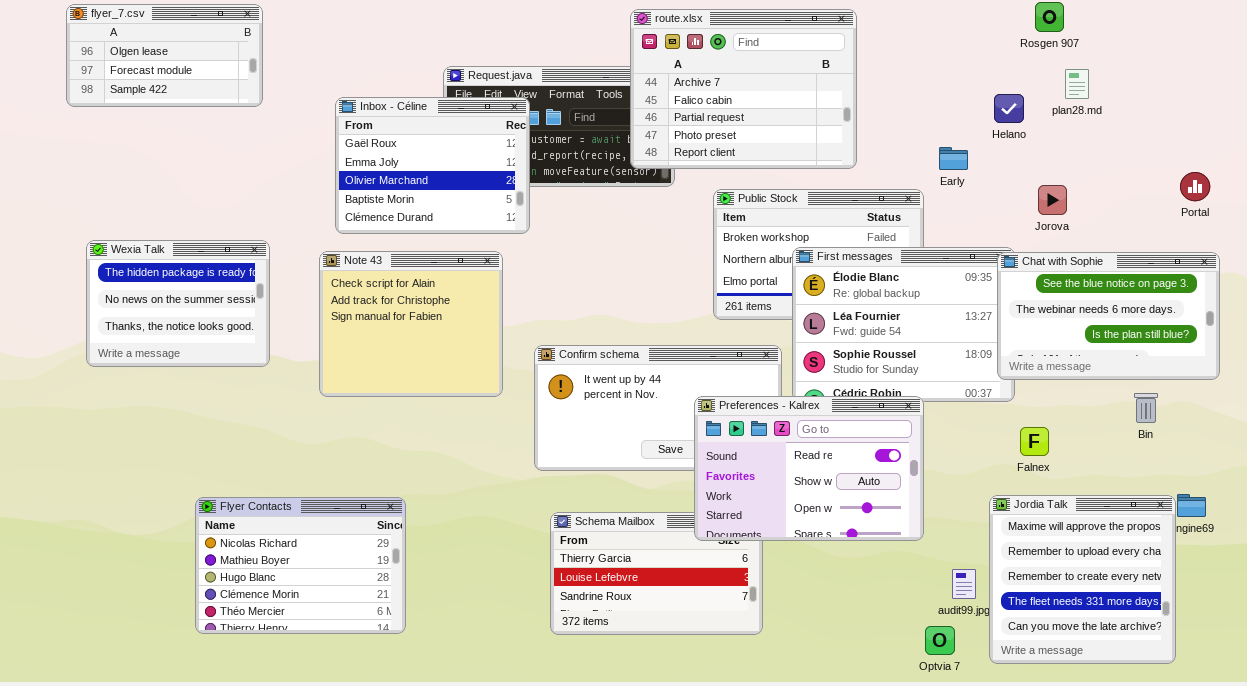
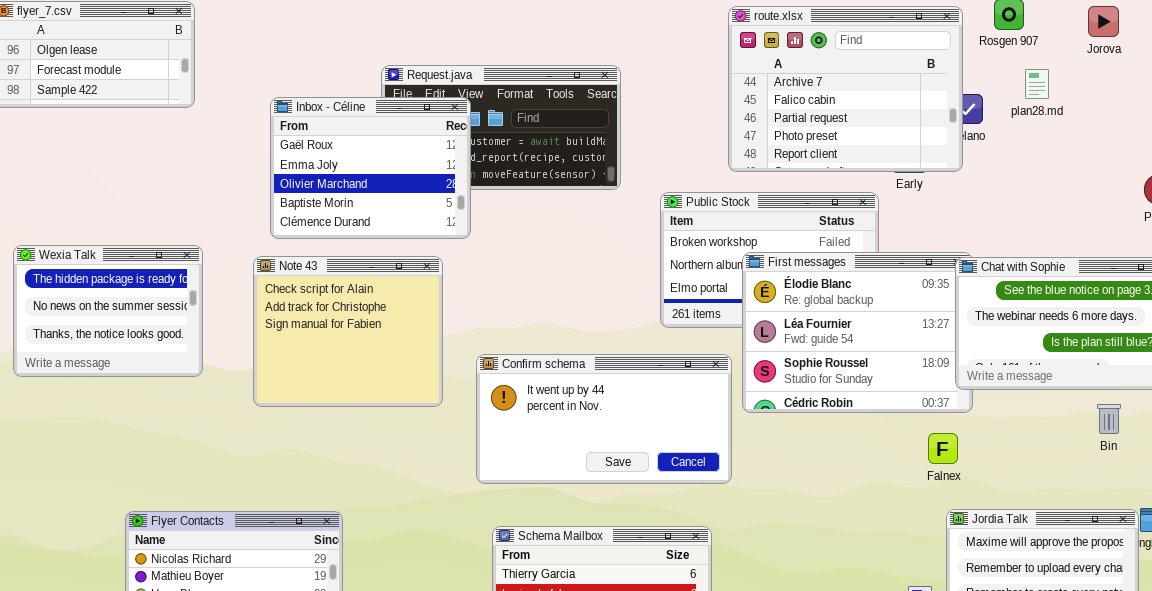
route.xlsx: [630,9,857,169] -> [728,6,963,172], moved
Jorova: [1038,185,1067,215] -> [1088,6,1119,37], moved
Preferences - Kalrex: [694,396,924,541] -> none, closed
Falnex: [1020,427,1049,456] -> [928,433,958,464], moved

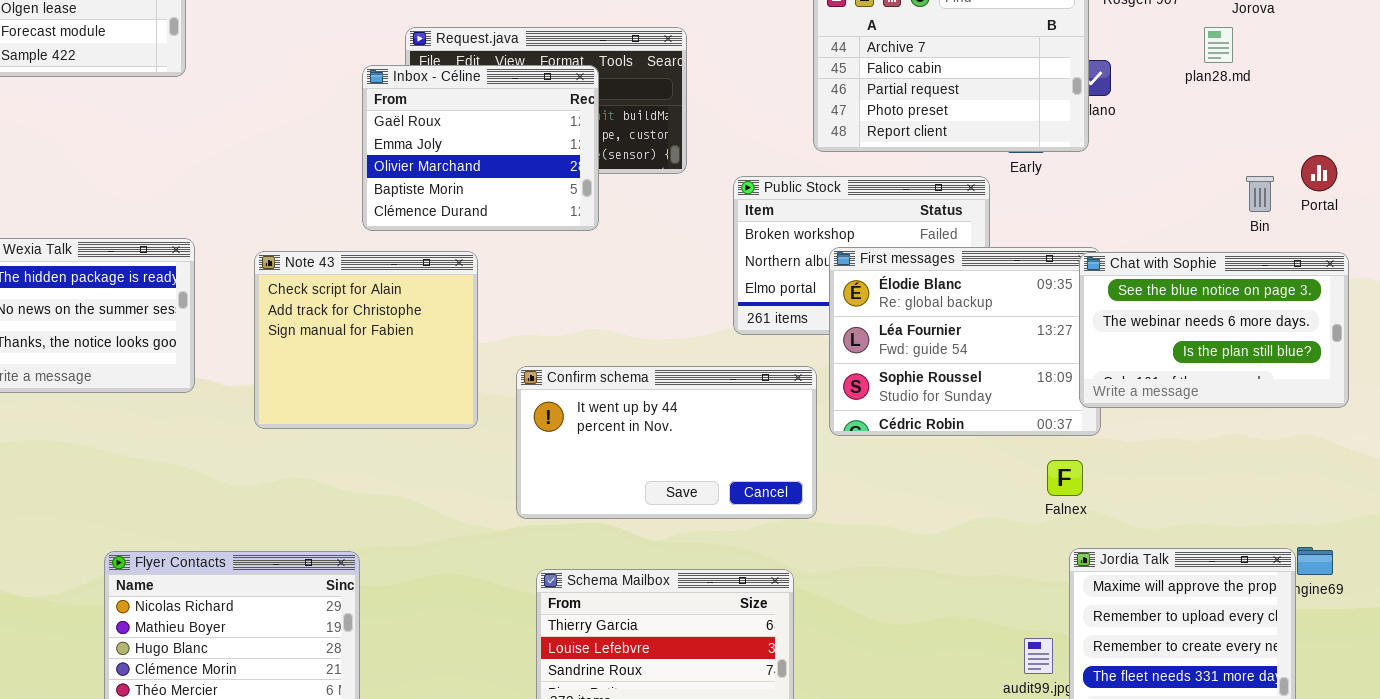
plan28.md: [1025,69,1049,99] -> [1204,27,1233,63], moved
Inbox - Céline: [270,97,471,239] -> [362,65,599,231], moved
Bin: [1097,404,1121,434] -> [1246,176,1274,212], moved

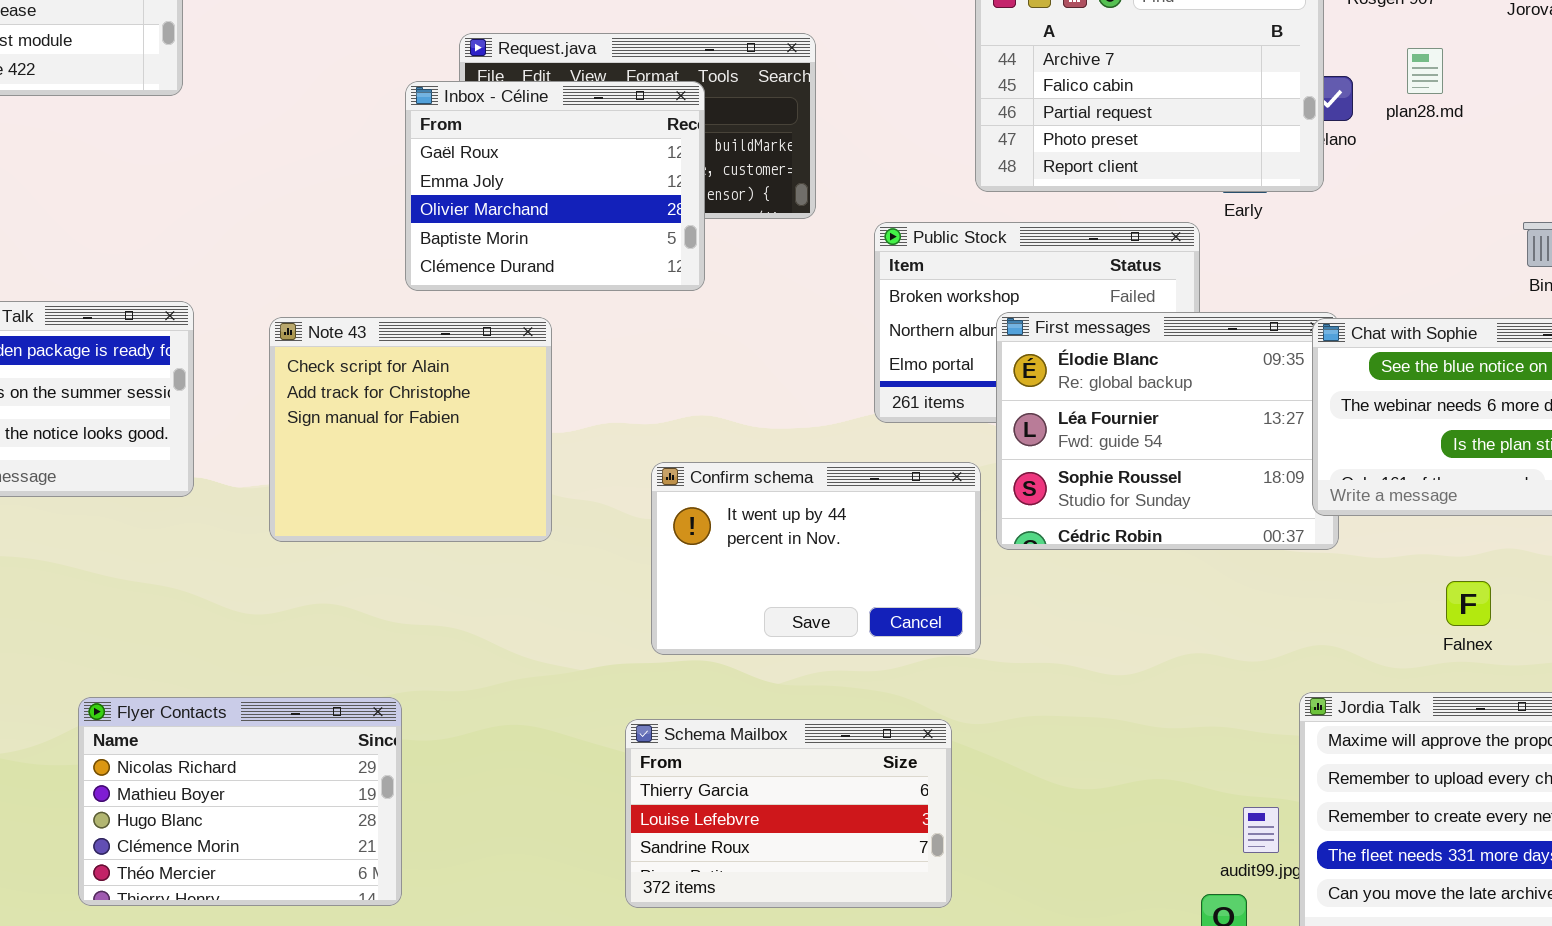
plan28.md: [1204,27,1233,63] -> [1407,48,1443,94], moved
Confirm schema: [516,366,817,519] -> [651,462,981,655], resized
Falnex: [1047,460,1083,496] -> [1446,581,1491,626], moved

